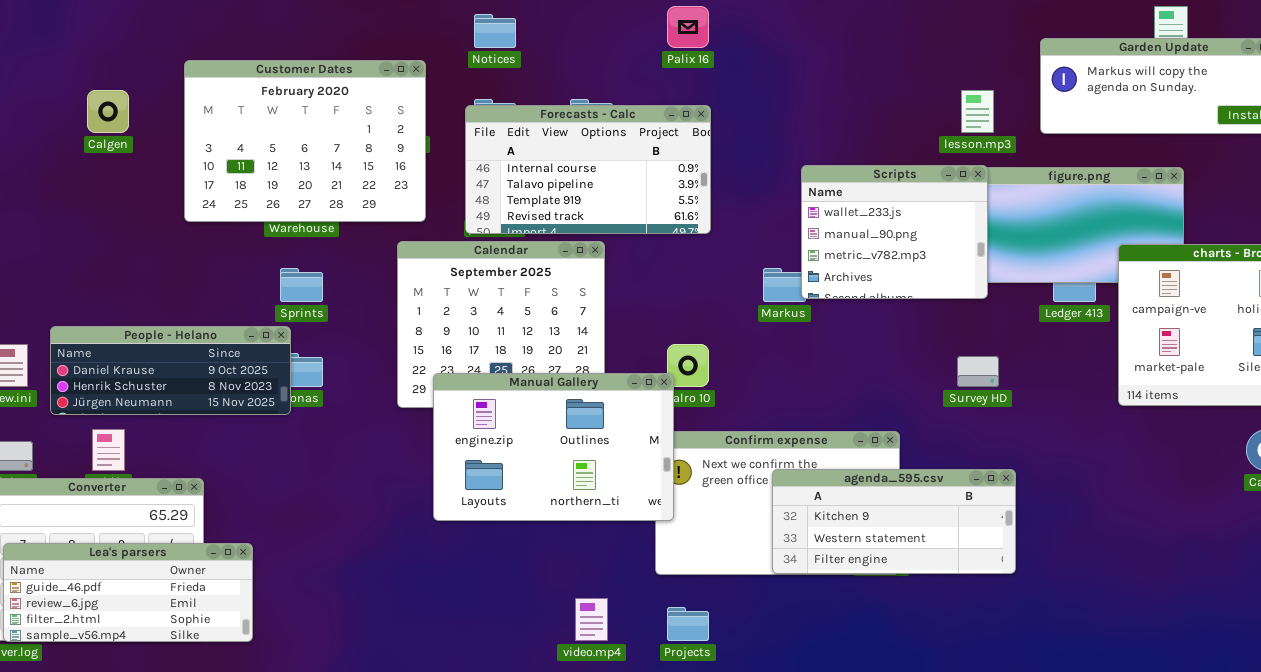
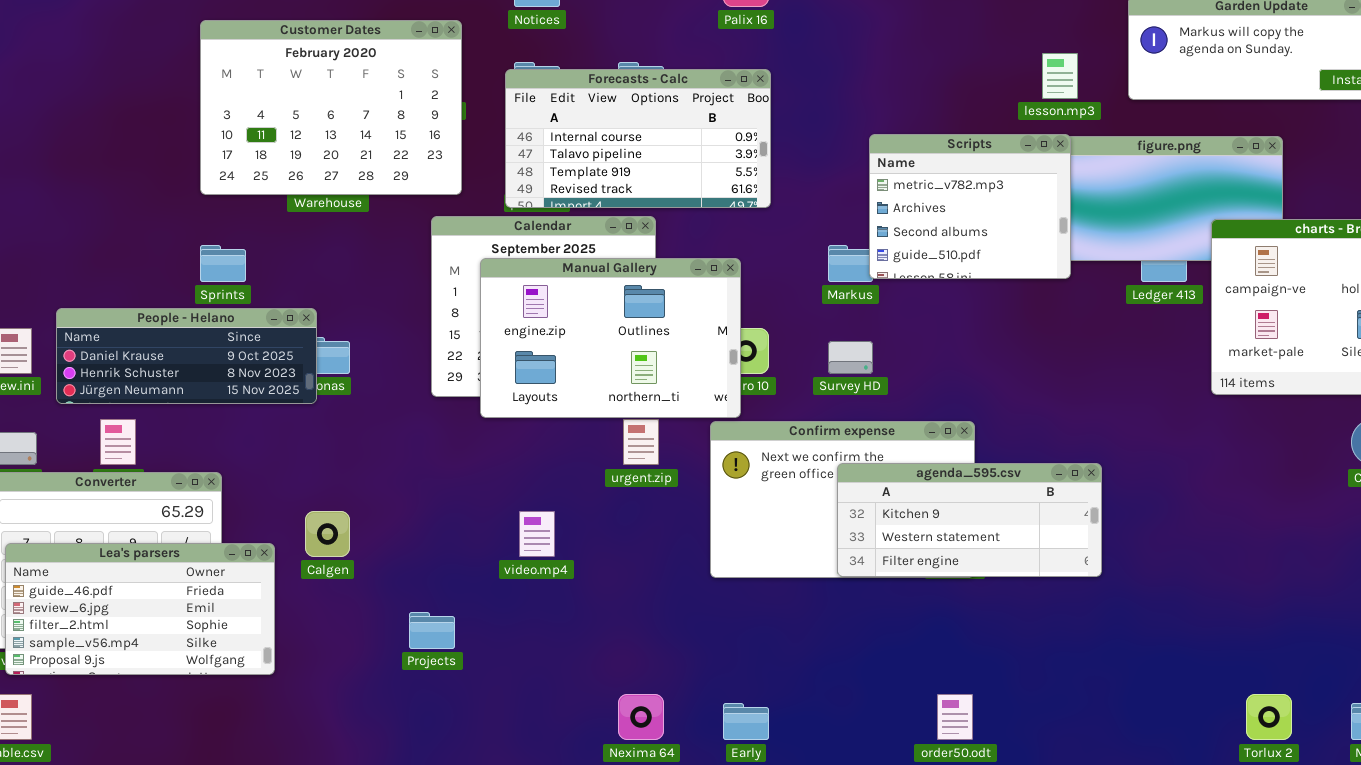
Calgen: [87,90,129,133] -> [305,511,350,557], moved
Scripts: [801,165,988,299] -> [869,134,1071,279], scrolled down 2 rows
Sprints: [280,268,323,302] -> [200,245,246,282], moved
Survey HD: [957,356,999,387] -> [828,341,873,374], moved
Manual Gallery: [433,373,674,521] -> [480,258,741,418], moved
Lea's parsers: [3,543,253,642] -> [5,543,275,675], resized
video.mp4: [575,598,608,641] -> [519,511,555,557], moved
Projects: [667,607,709,641] -> [409,612,455,649], moved

